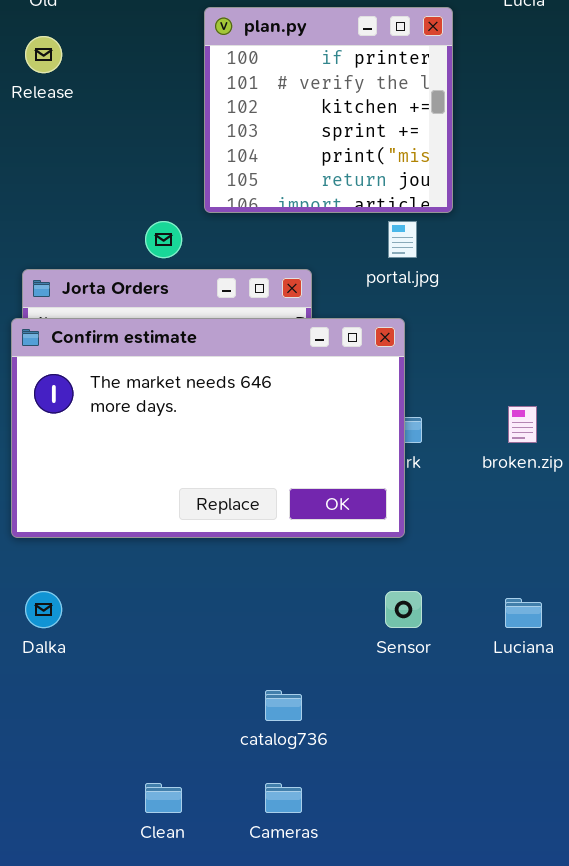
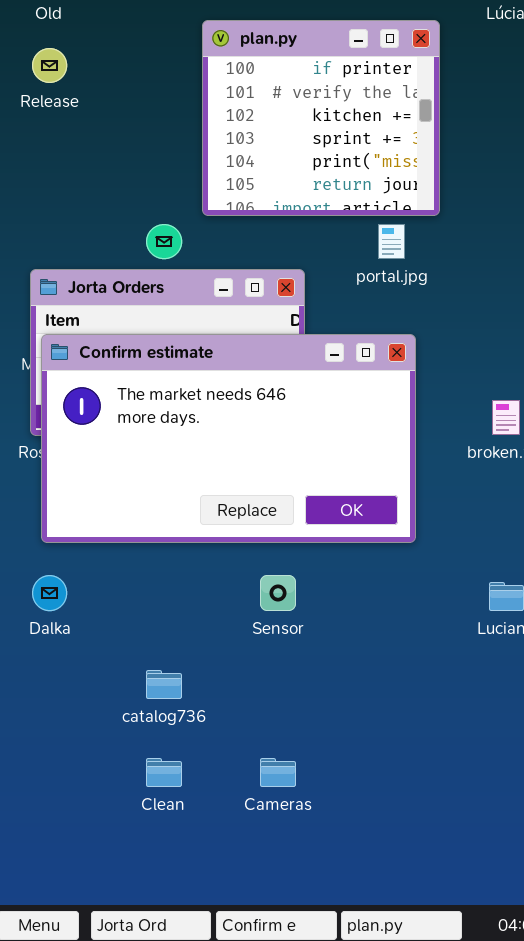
Confirm estimate: [11,318,405,538] -> [41,334,416,543], moved
Sensor: [385,591,422,628] -> [260,575,296,611], moved
catalog736: [265,690,302,721] -> [146,670,182,699], moved

